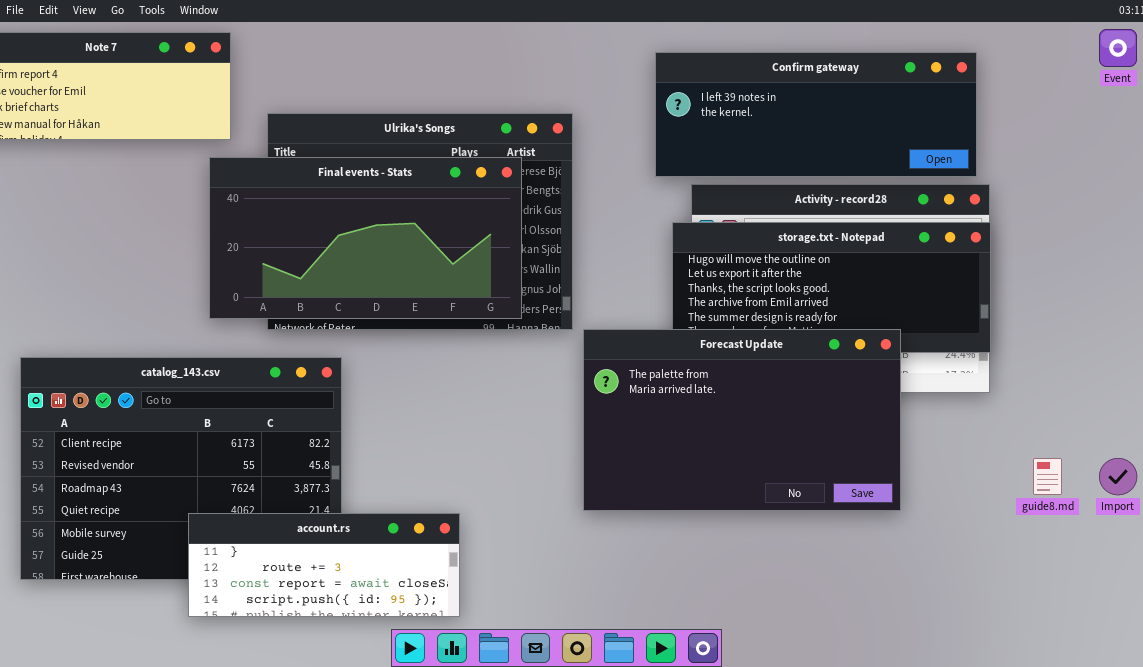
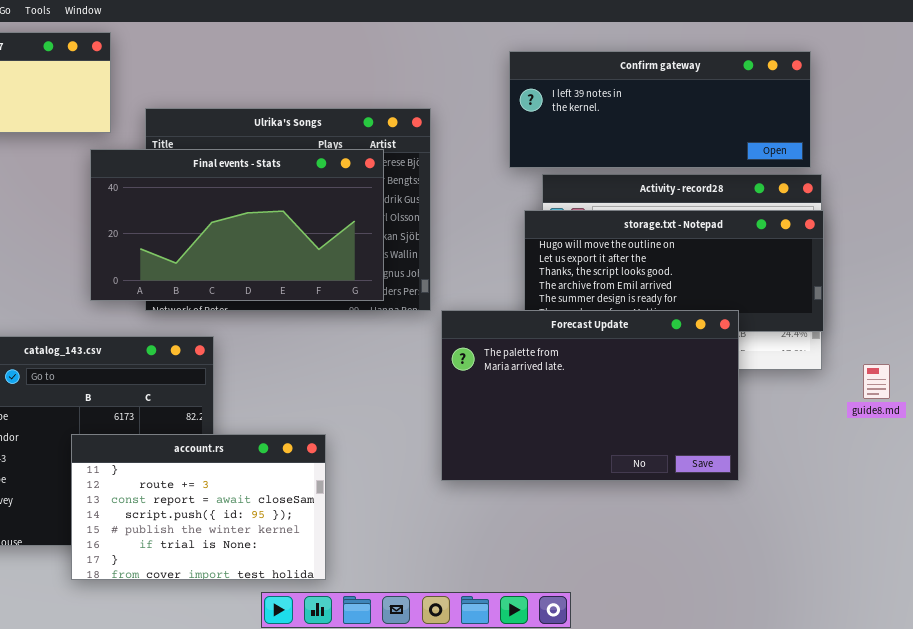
guide8.md: [1033,458,1062,495] -> [863,364,890,399], moved
account.rs: [188,513,460,617] -> [71,434,326,580], resized

